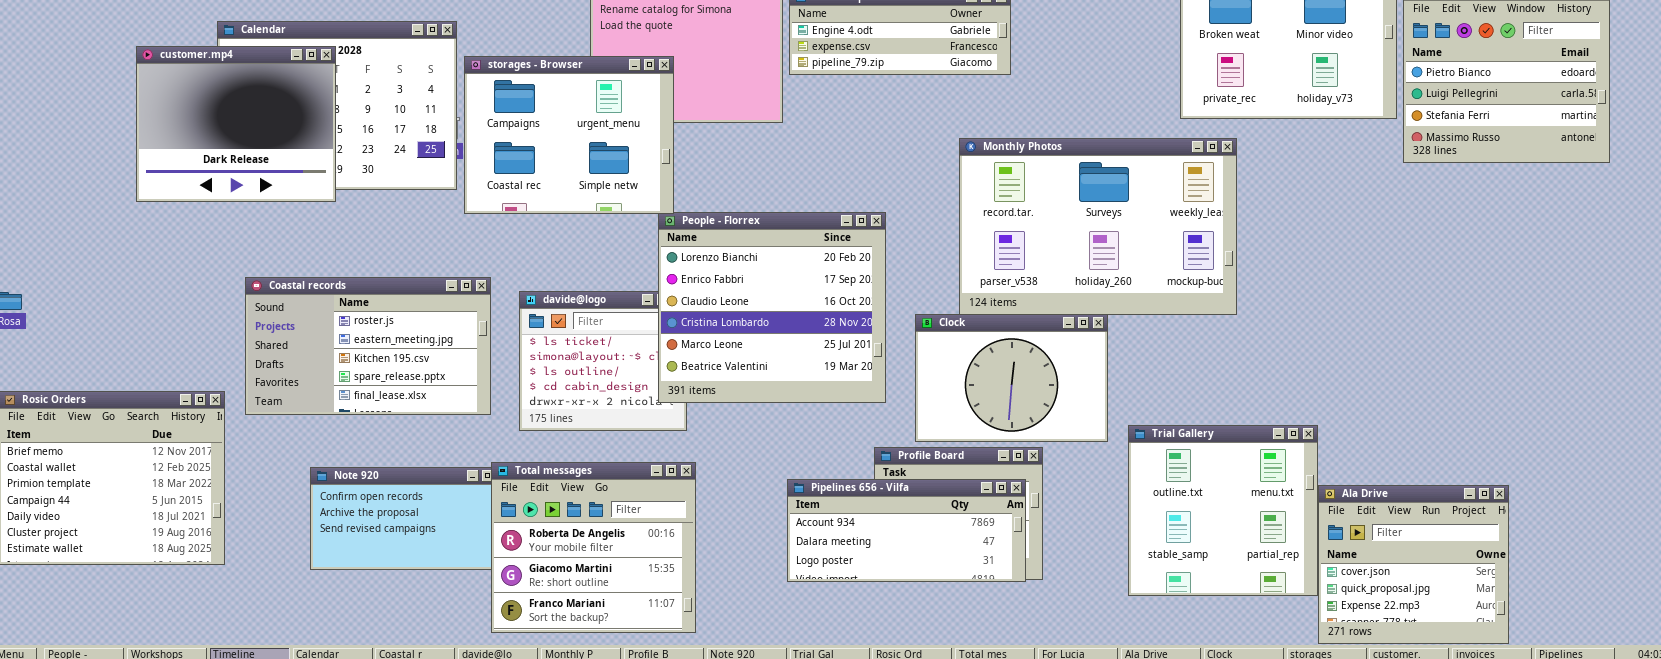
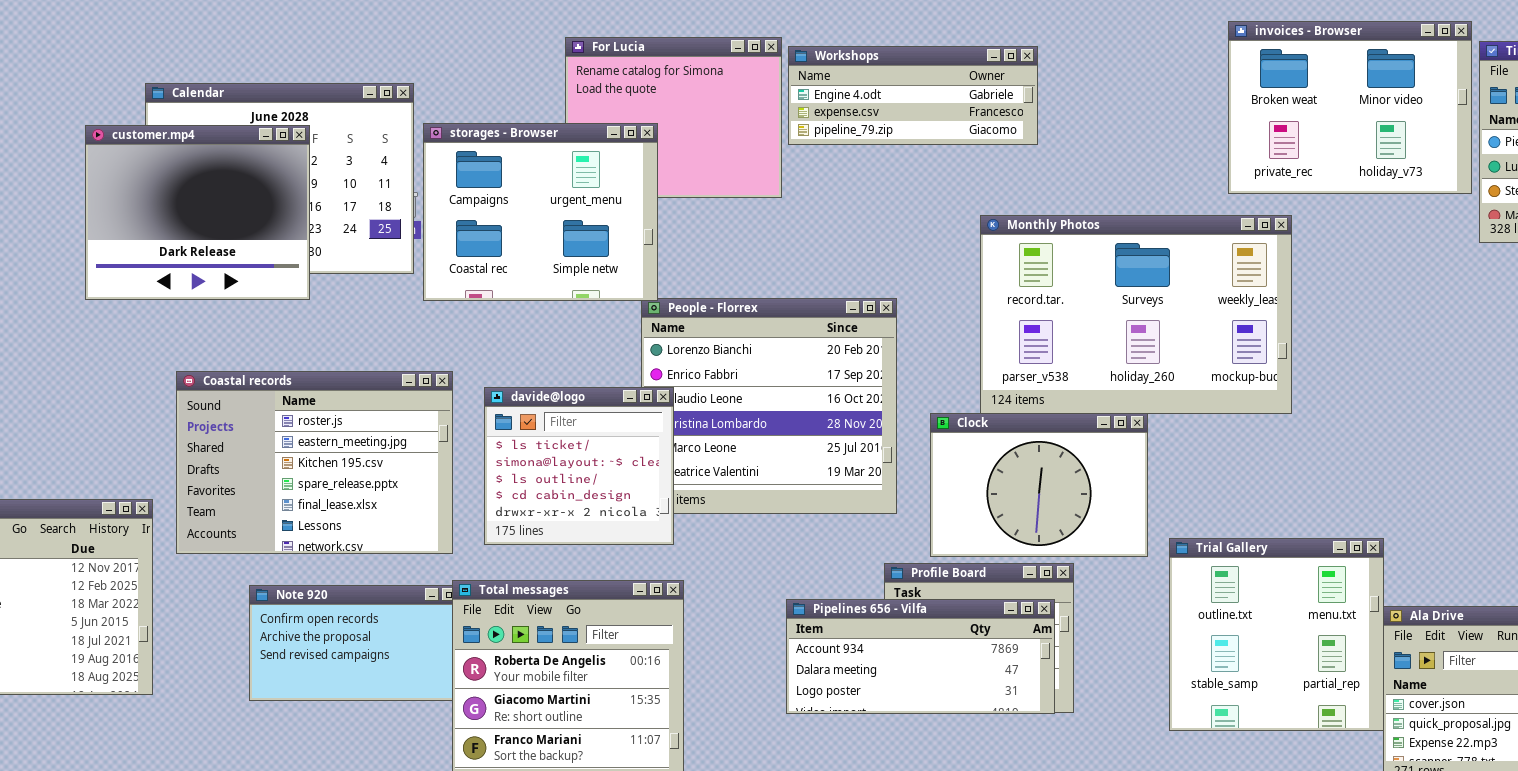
customer.mp4: [136,46,336,202] -> [85,125,310,300], moved
Coastal records: [245,277,491,415] -> [176,371,453,554], resized
davide@logo: [519,291,687,431] -> [484,387,674,545], raised

